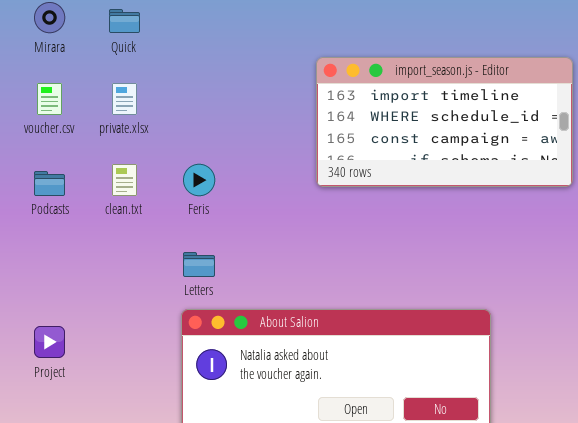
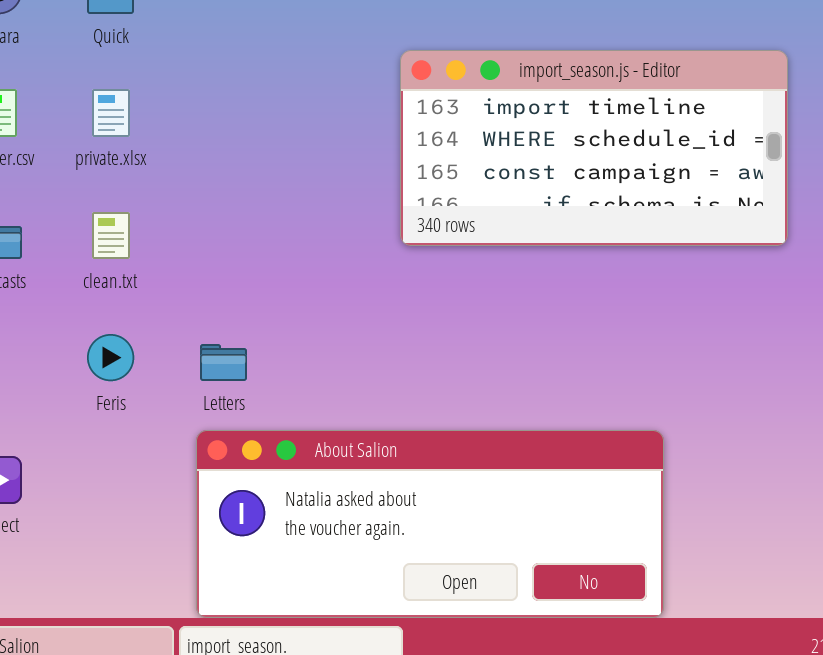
Feris: [183,164,215,196] -> [87,334,134,381], moved

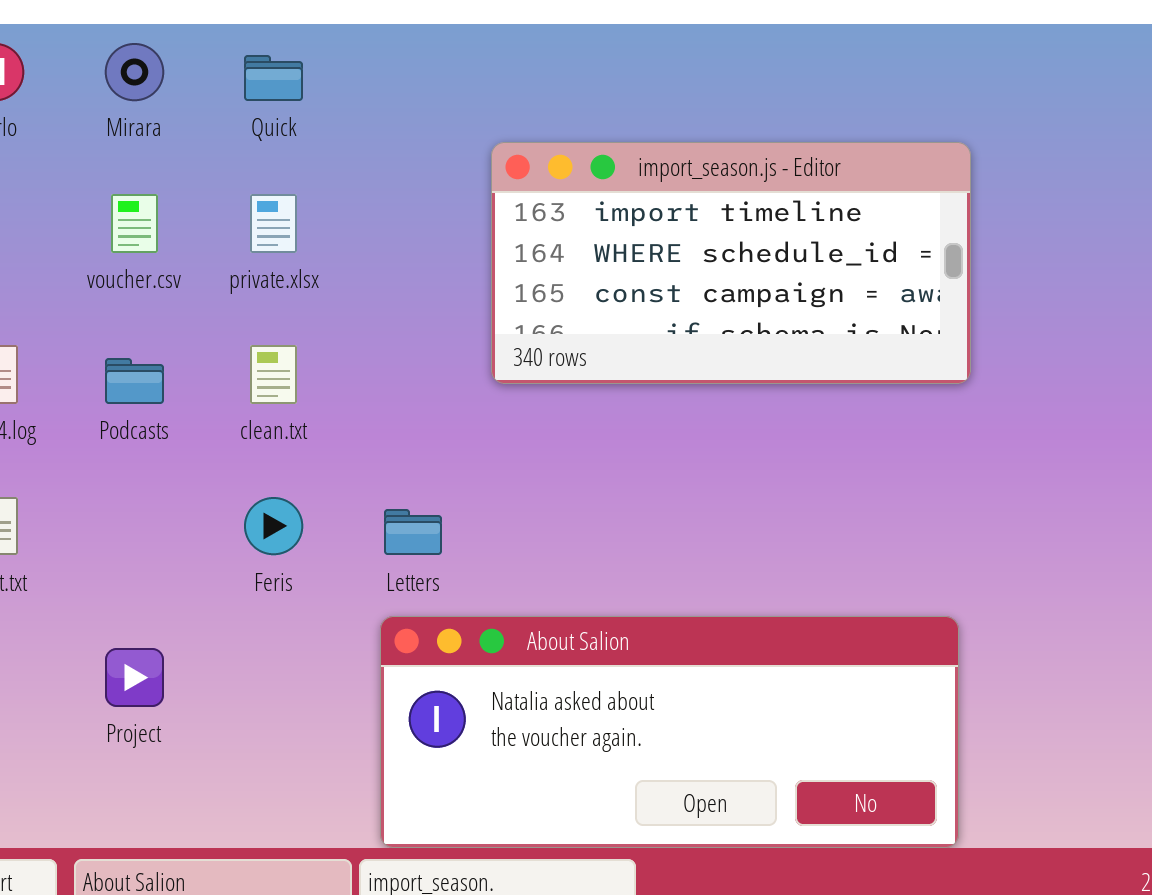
import_season.js - Editor: [400,50,788,246] -> [491,142,971,384], moved

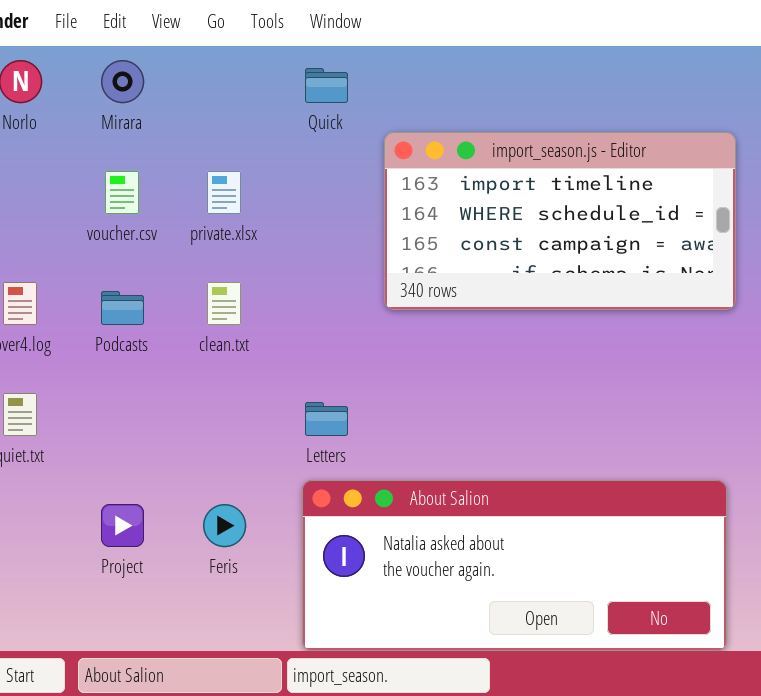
Quick: [244,55,303,101] -> [305,68,348,103], moved
Feris: [244,497,303,555] -> [203,504,246,547], moved

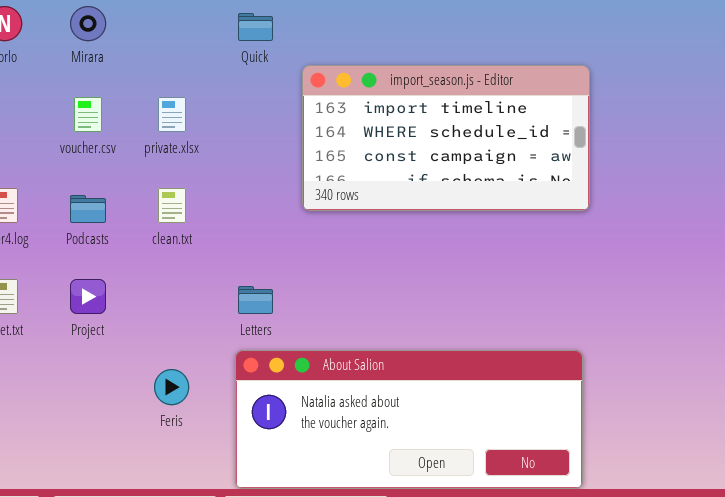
Project: [101,504,144,547] -> [70,279,106,314], moved

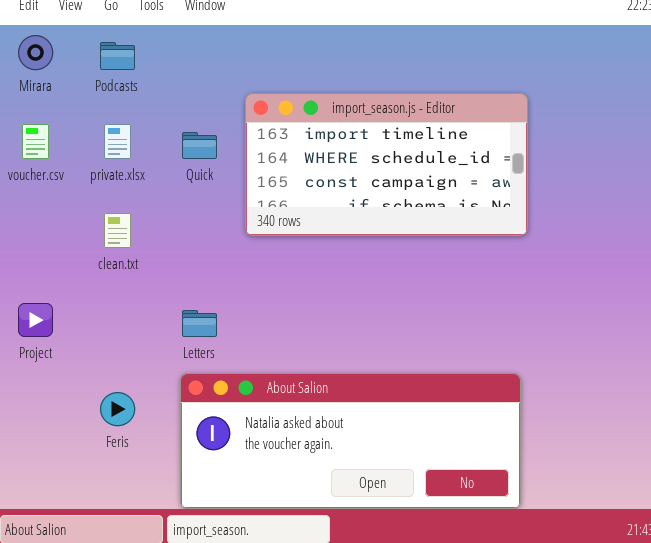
Quick: [238,13,273,41] -> [182,132,217,159], moved
Podcasts: [70,195,106,223] -> [100,42,135,70], moved

